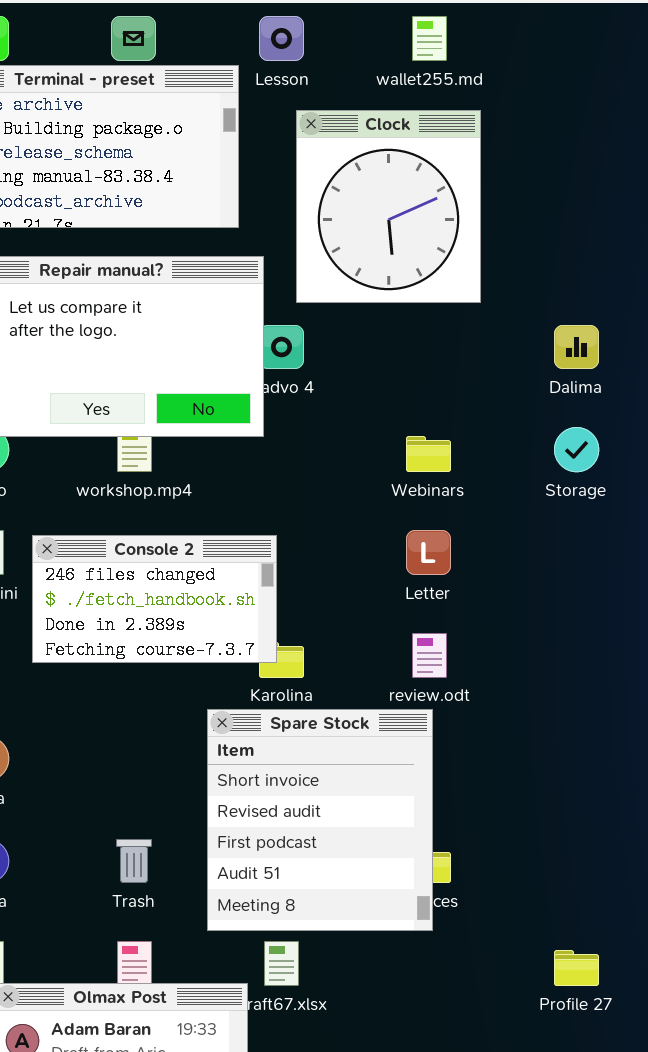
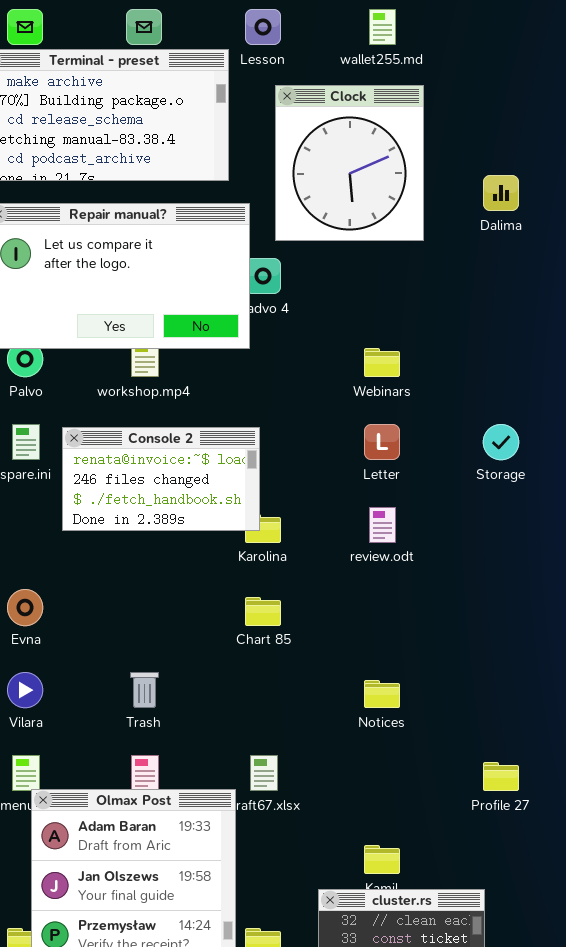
Dalima: [554,325,599,369] -> [483,175,519,211], moved
Storage: [554,427,599,472] -> [483,424,519,460], moved
Console 2: [32,535,277,663] -> [62,427,260,531], scrolled up 1 row
Spare Stock: [207,709,433,931] -> none, closed

